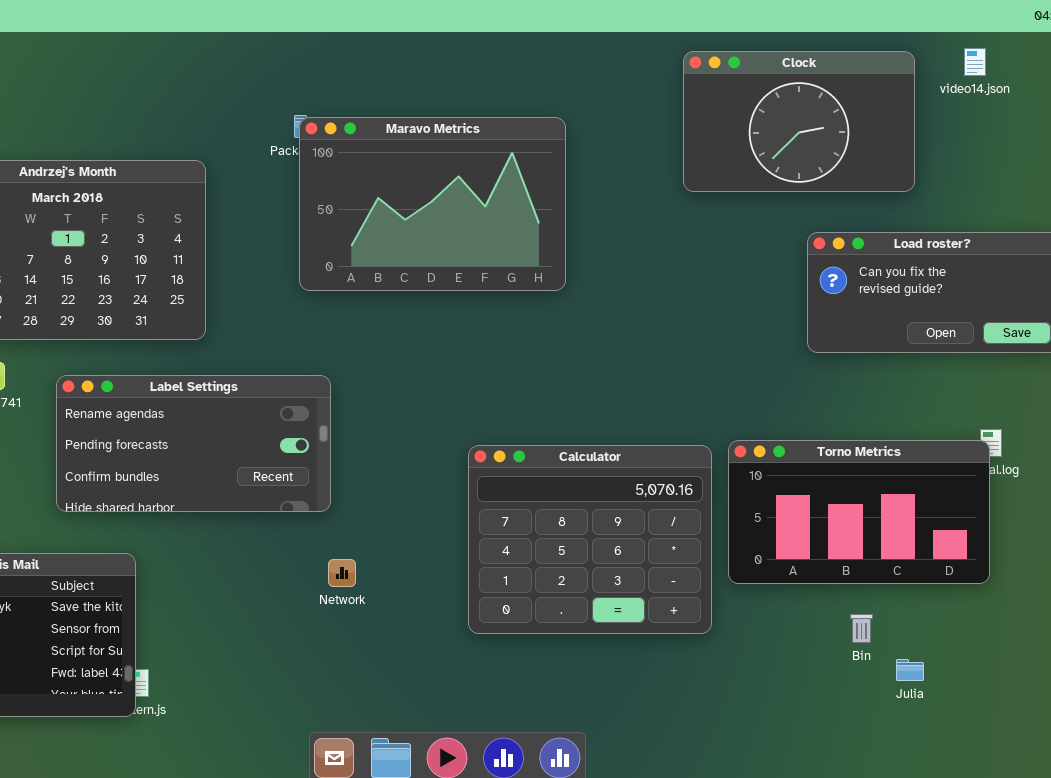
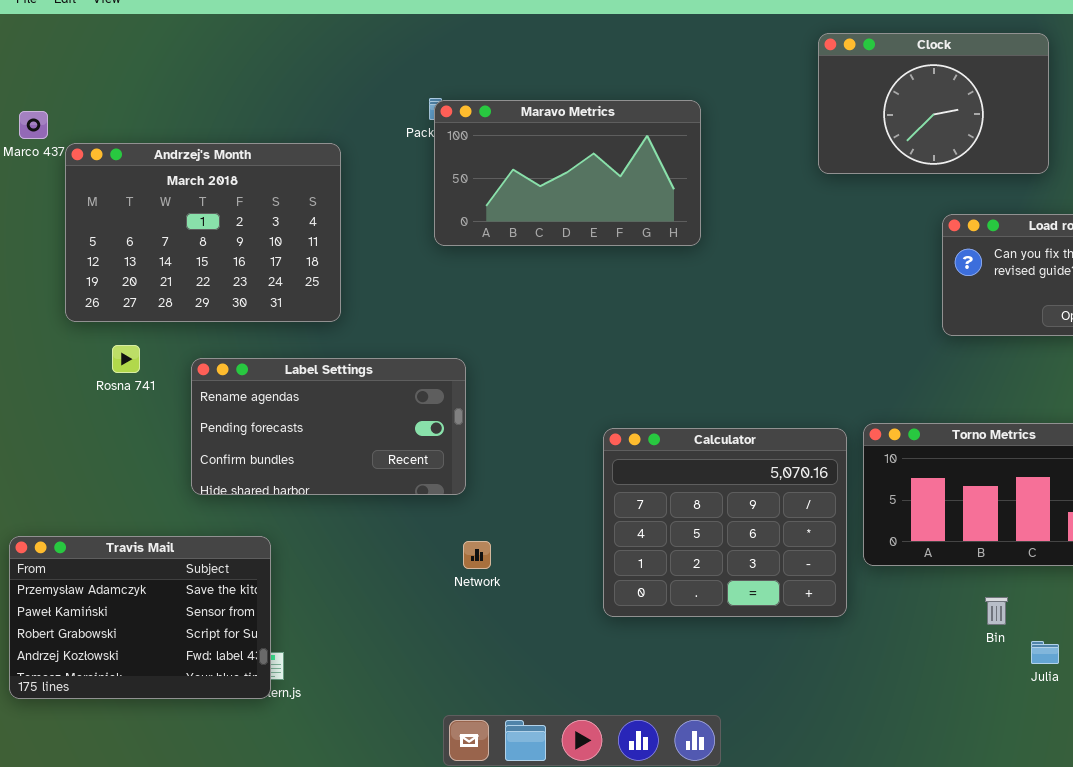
Maravo Metrics: [299,117,566,291] -> [434,100,701,246], resized

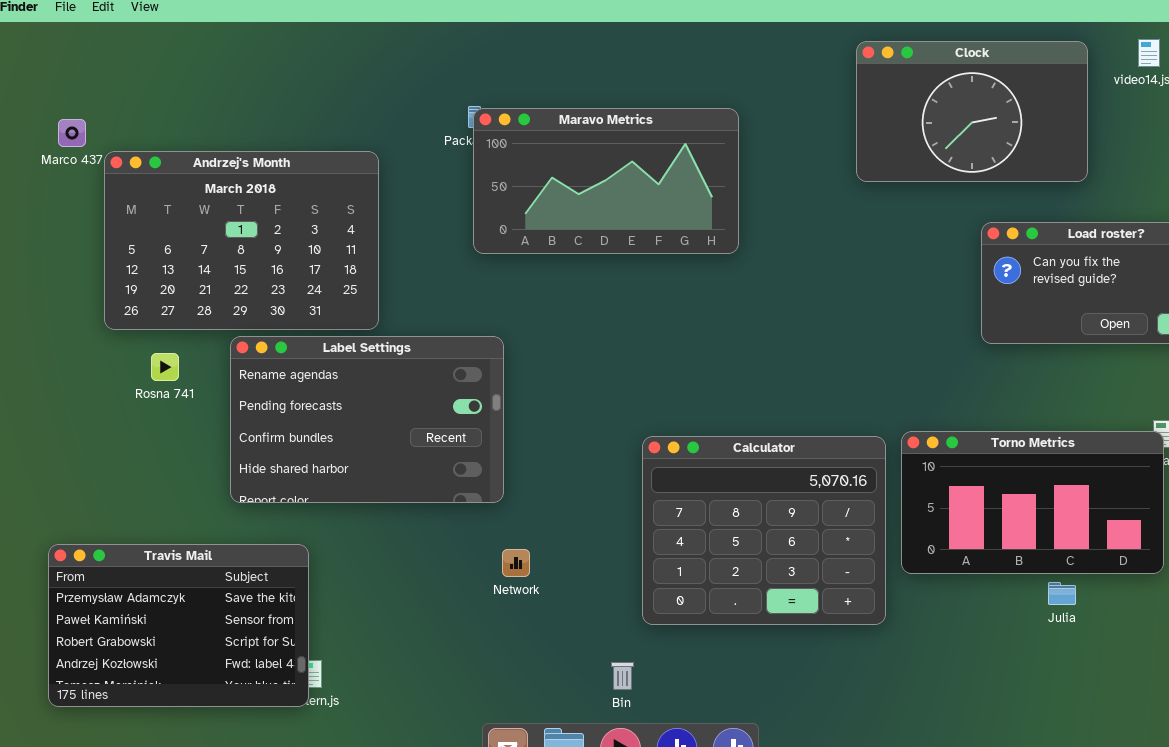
Label Settings: [191,358,466,495] -> [230,336,504,503], resized
Bin: [985,597,1008,625] -> [611,662,634,690], moved
Julia: [1031,641,1059,664] -> [1048,582,1076,605], moved

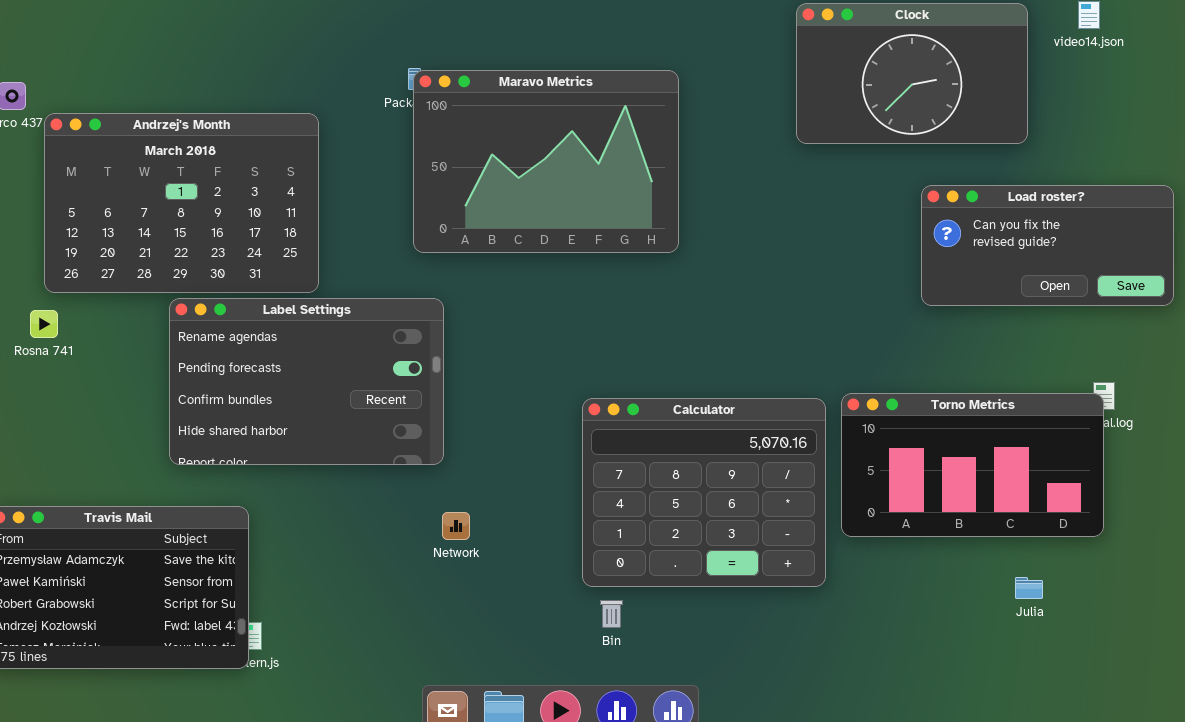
Maravo Metrics: [473,108,739,254] -> [413,70,679,253], resized
Rosna 741: [151,353,179,381] -> [30,310,58,338], moved
Julia: [1048,582,1076,605] -> [1015,577,1043,599], moved
Bin: [611,662,634,690] -> [600,600,623,628], moved

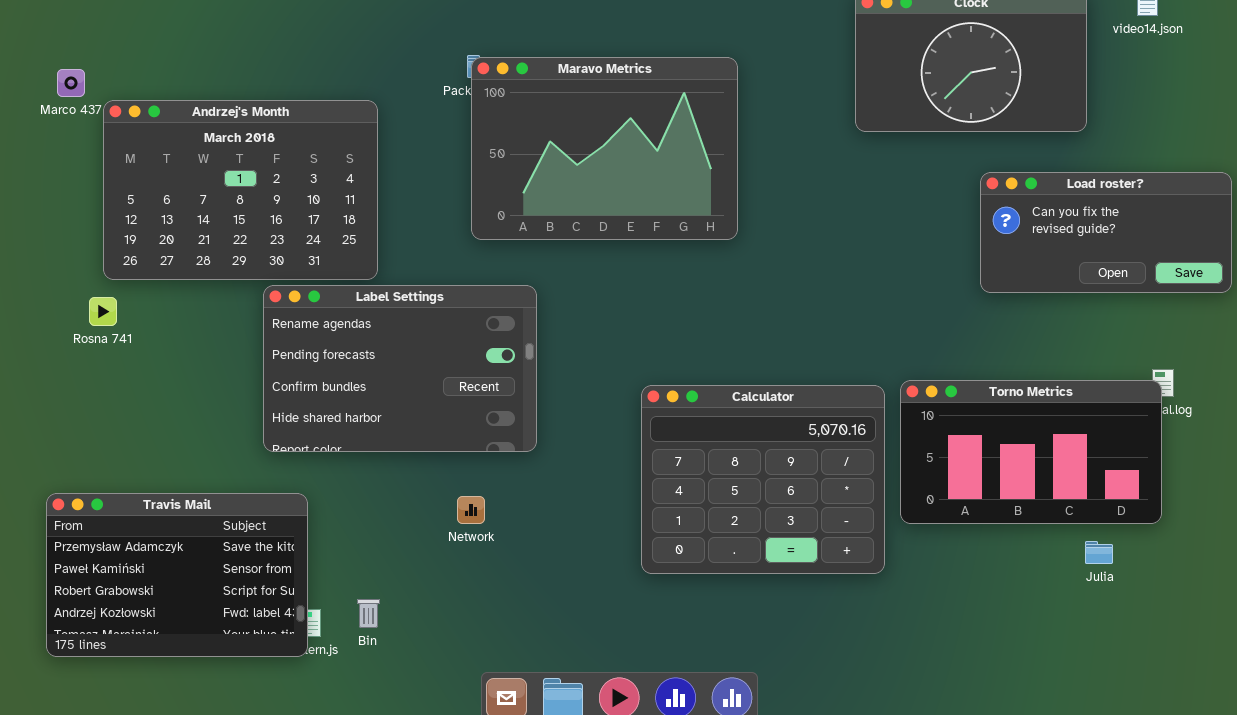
Label Settings: [169,298,444,465] -> [263,285,537,452], moved
Network: [442,512,470,540] -> [457,496,485,524], moved
Julia: [1015,577,1043,599] -> [1085,541,1113,564], moved
Bin: [600,600,623,628] -> [357,599,380,628], moved

